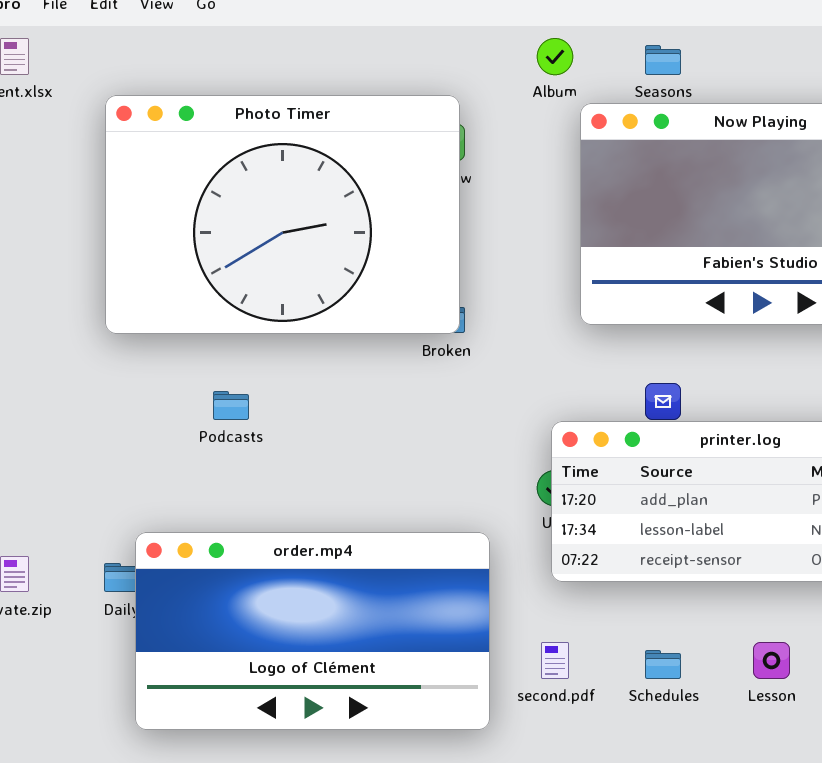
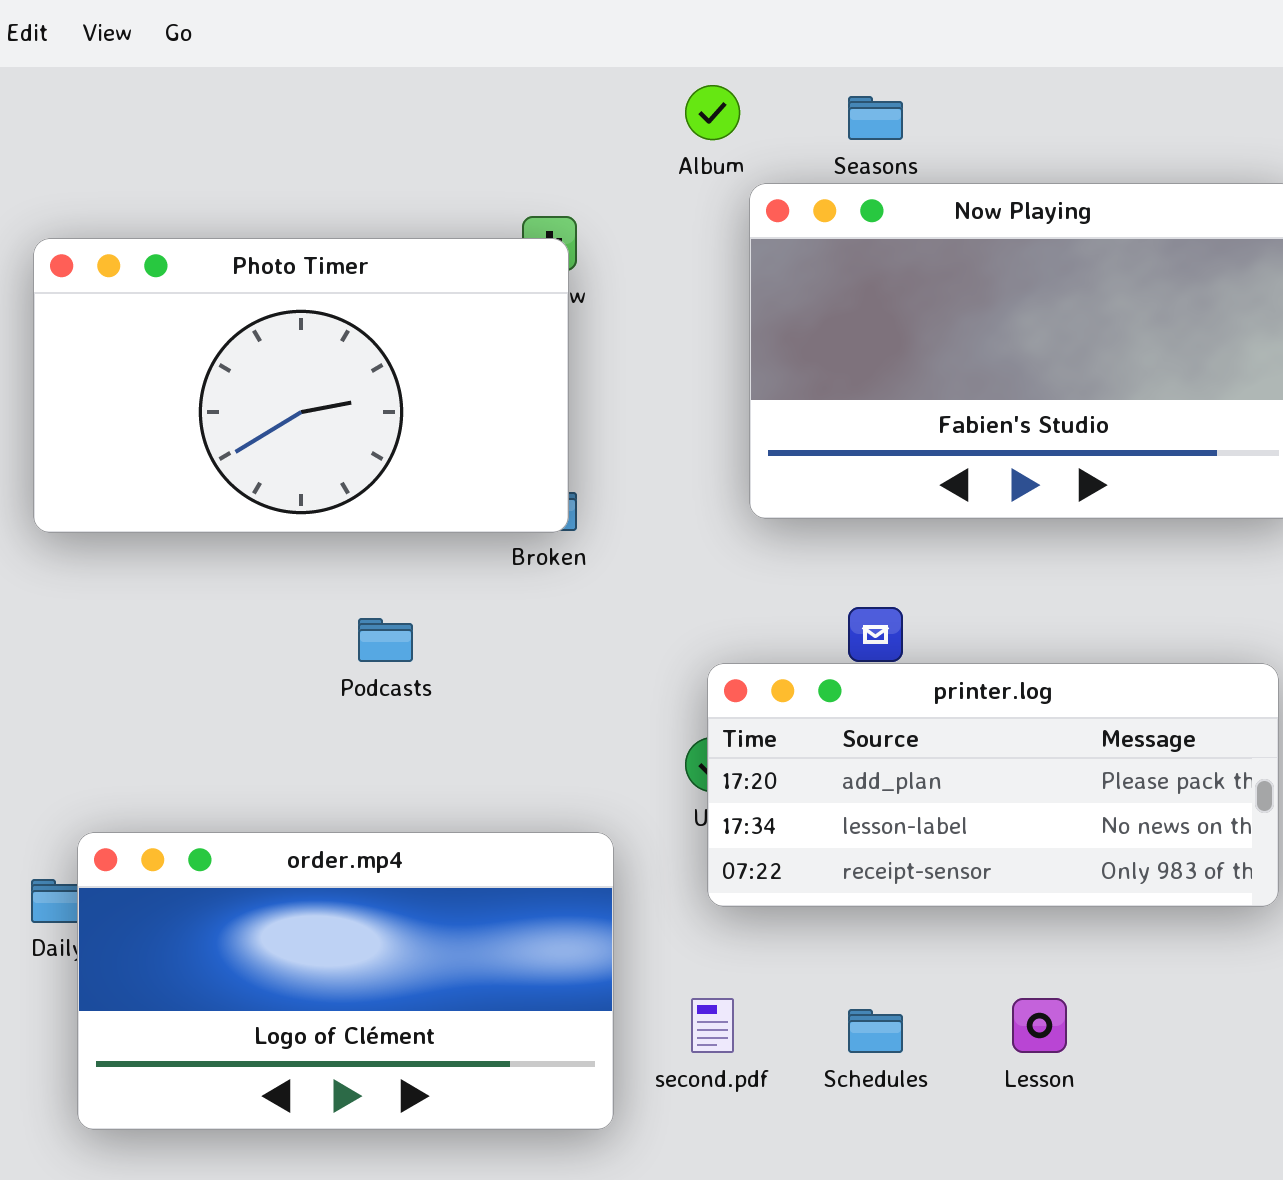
Photo Timer: [105,95,460,334] -> [33,238,569,533], resized
Podcasts: [213,391,249,420] -> [358,618,413,662], moved

